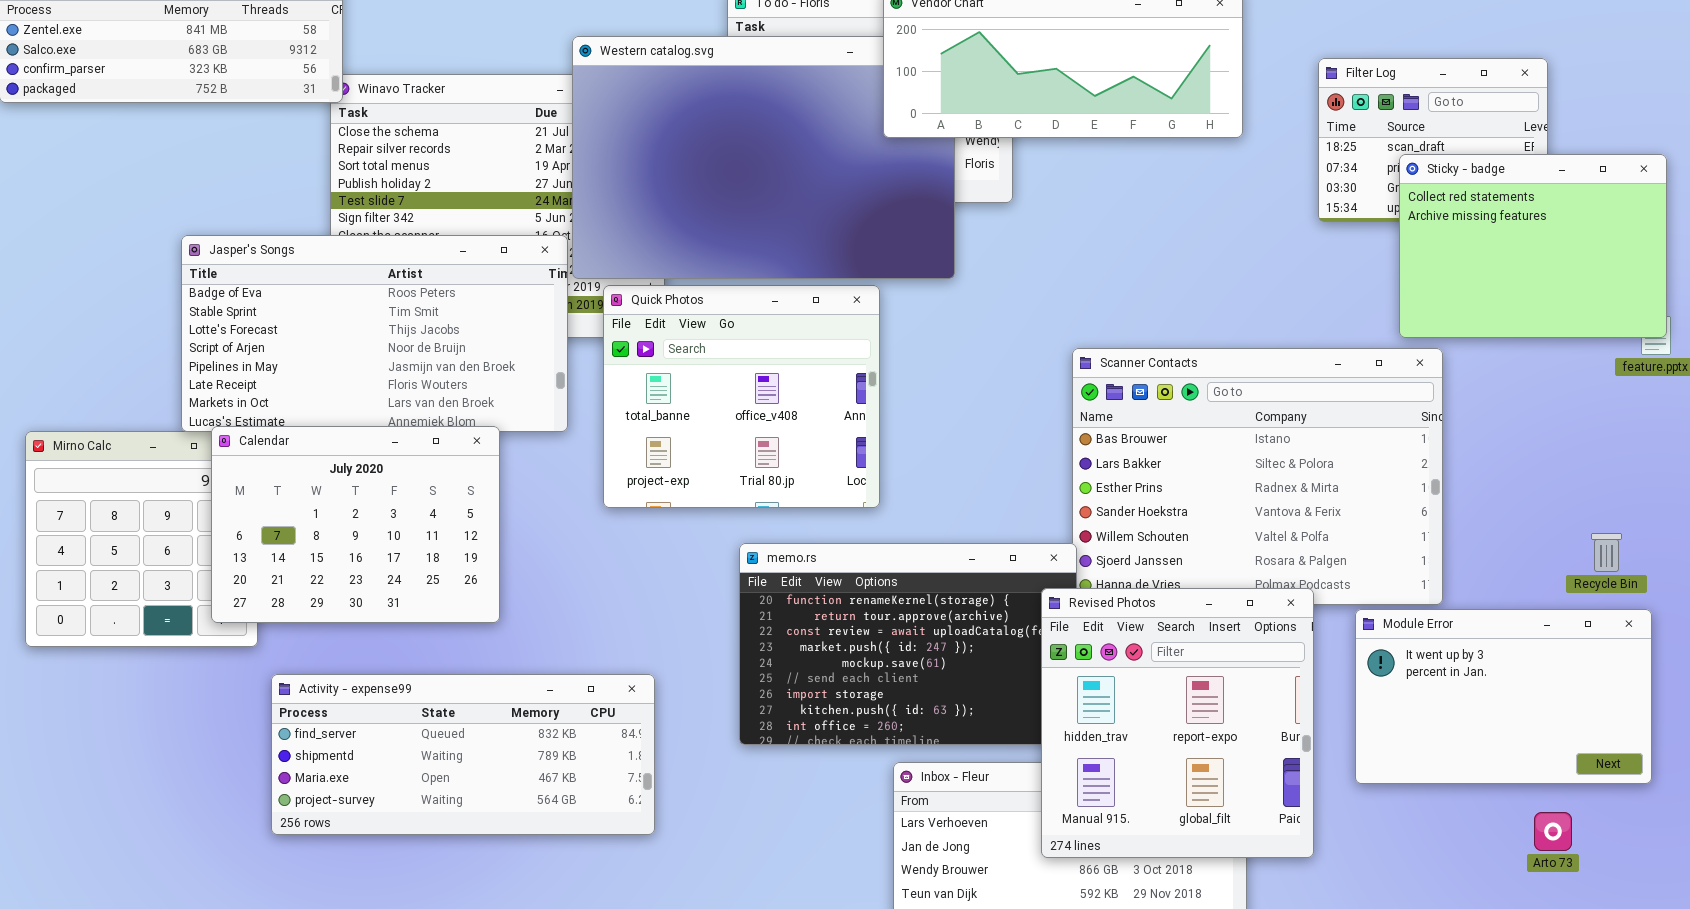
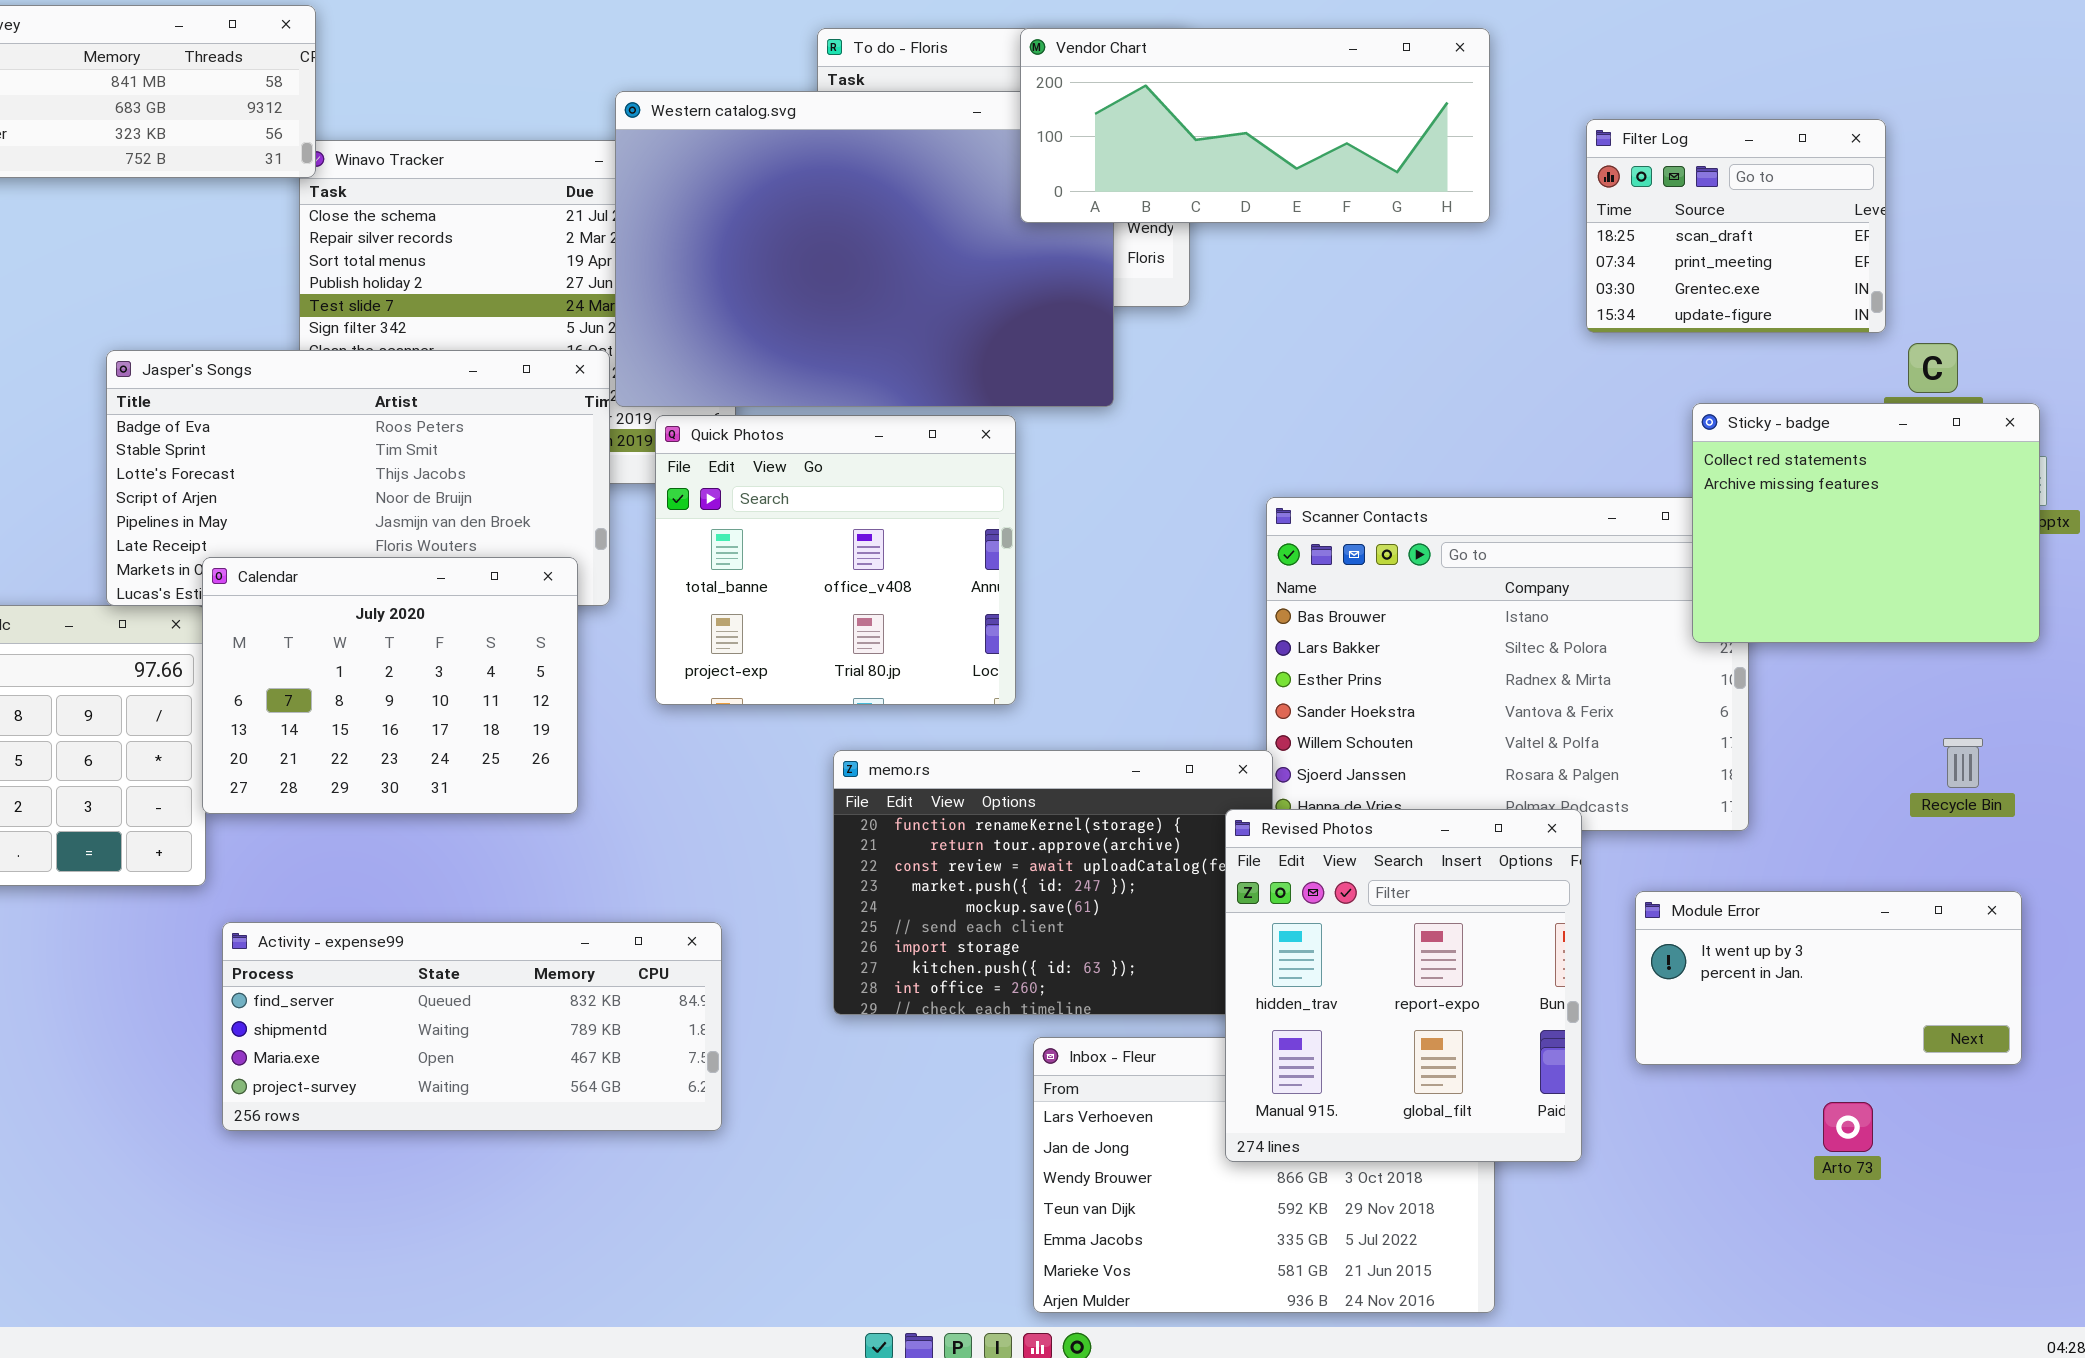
Sticky - badge: [1399,154,1667,338] -> [1692,403,2040,643], moved
Calendar: [211,426,500,623] -> [202,557,578,814], moved
Module Error: [1355,609,1652,784] -> [1635,891,2022,1065], resized
Arto 73: [1534,812,1572,851] -> [1823,1102,1873,1152], moved

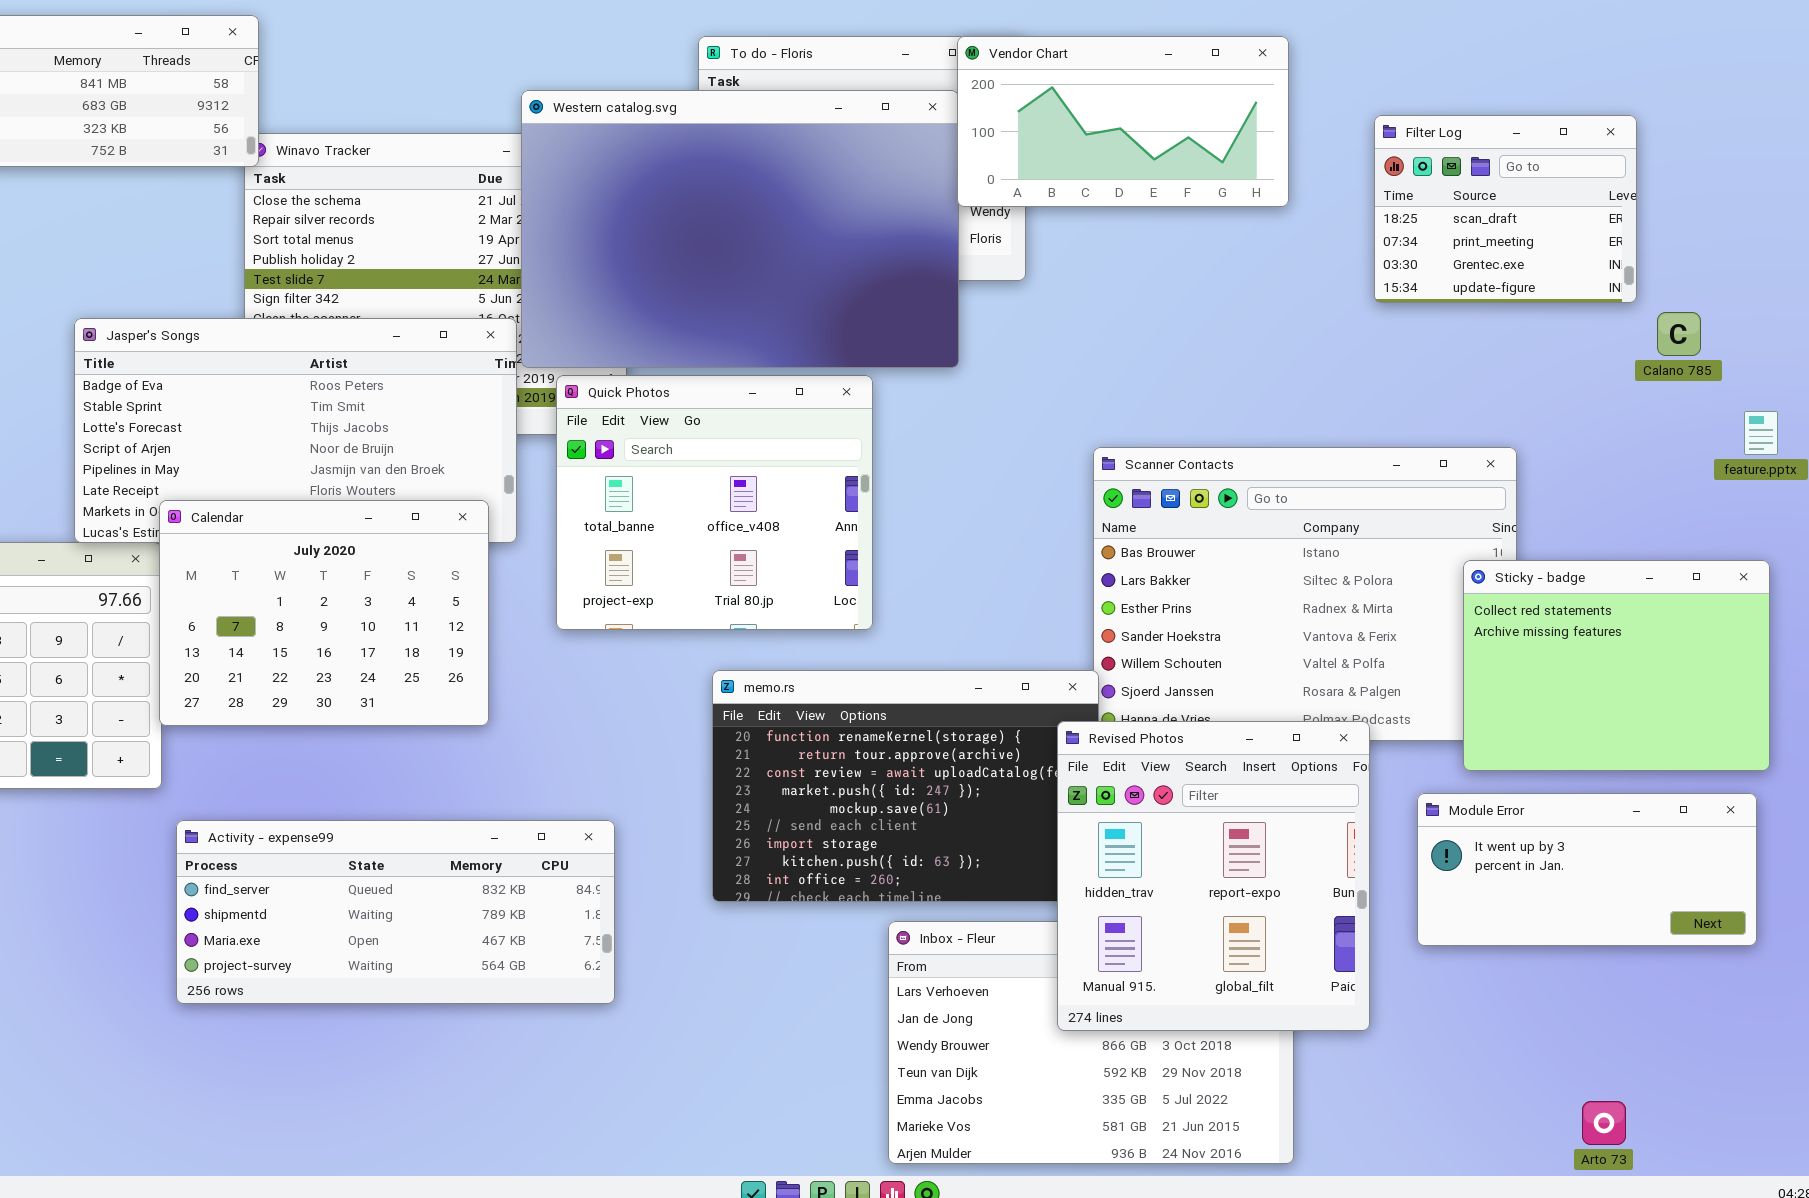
Vendor Chart: [1020,28,1490,223] -> [957,36,1289,207], resized
Sticky - badge: [1692,403,2040,643] -> [1463,560,1770,771], moved
Arto 73: [1823,1102,1873,1152] -> [1582,1101,1626,1145], moved

